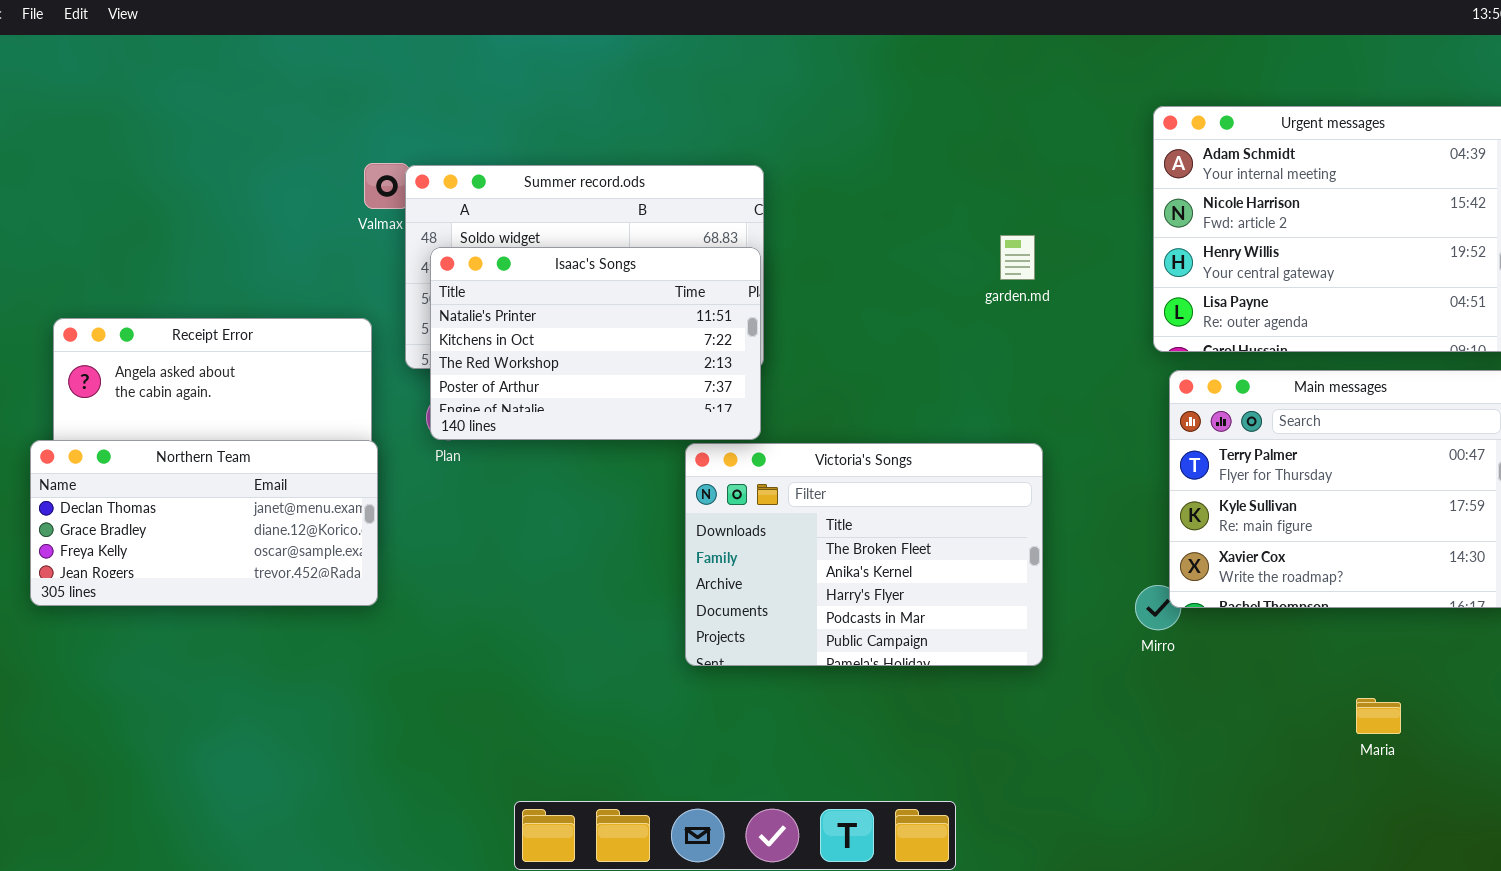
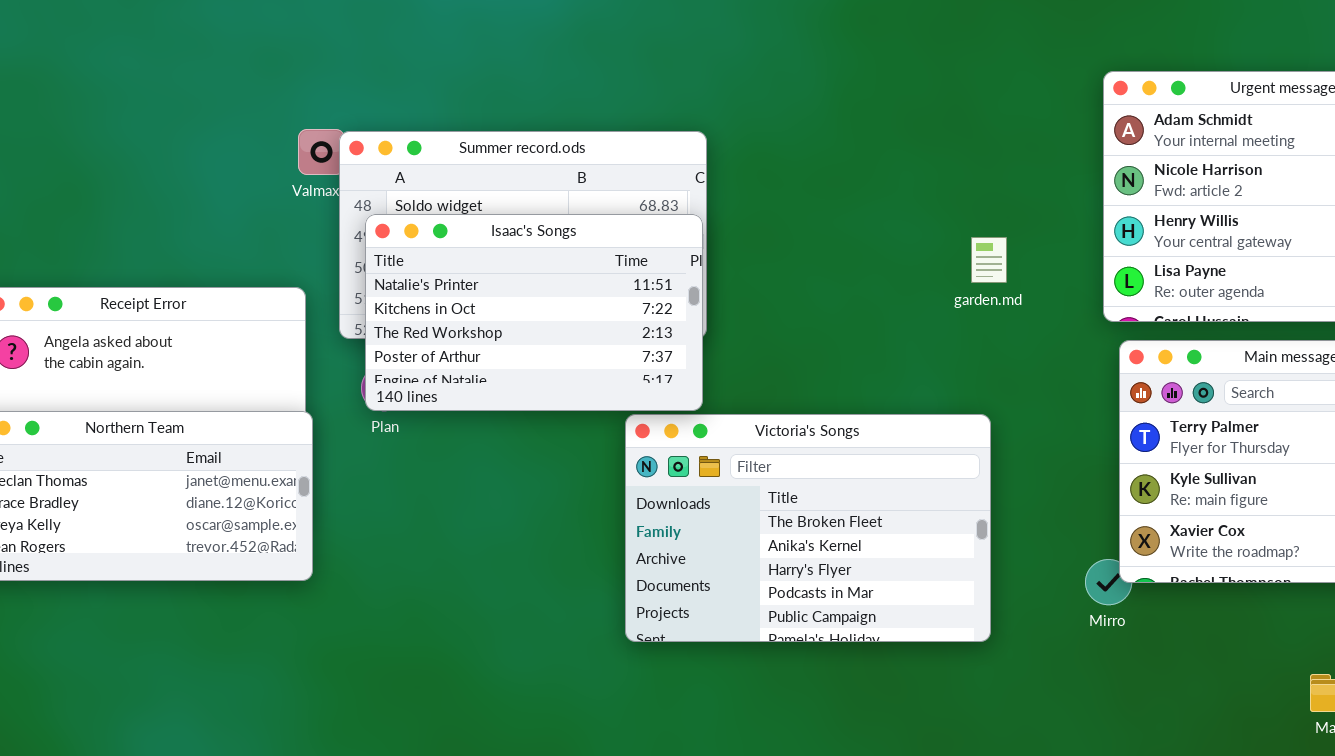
garden.md: [1000,235,1035,280] -> [971,237,1007,283], moved

